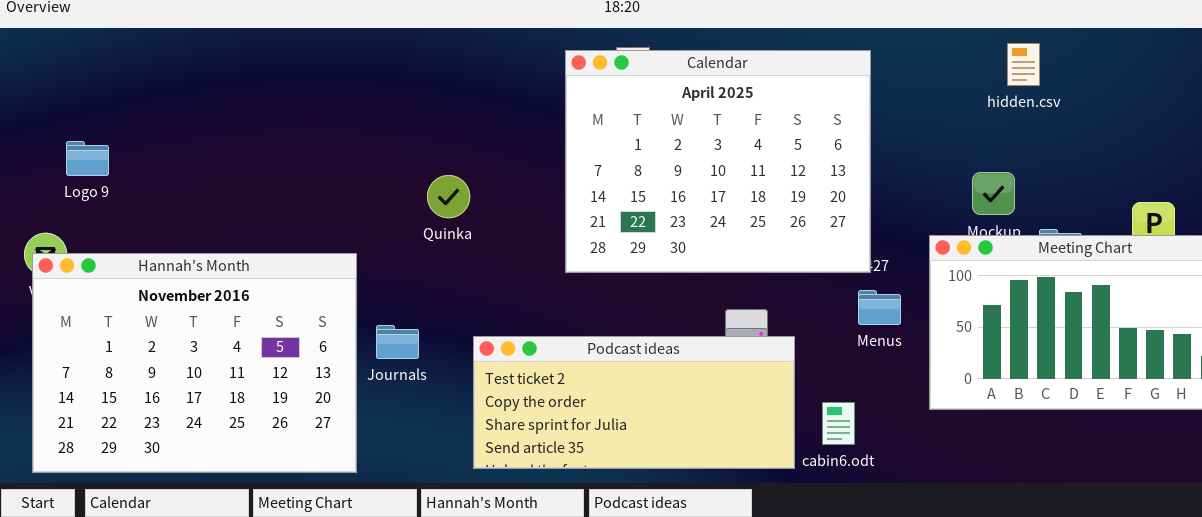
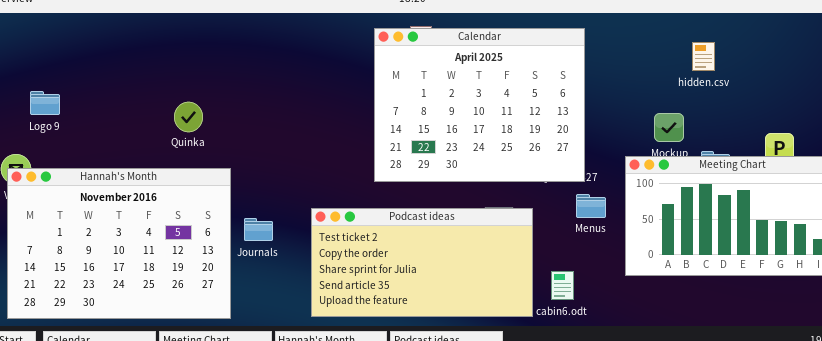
hidden.csv: [1007,43,1040,86] -> [692,42,715,71], moved
Quinka: [427,175,470,218] -> [174,102,203,132], moved
Podcast ideas: [473,336,795,469] -> [311,208,533,317], resized

